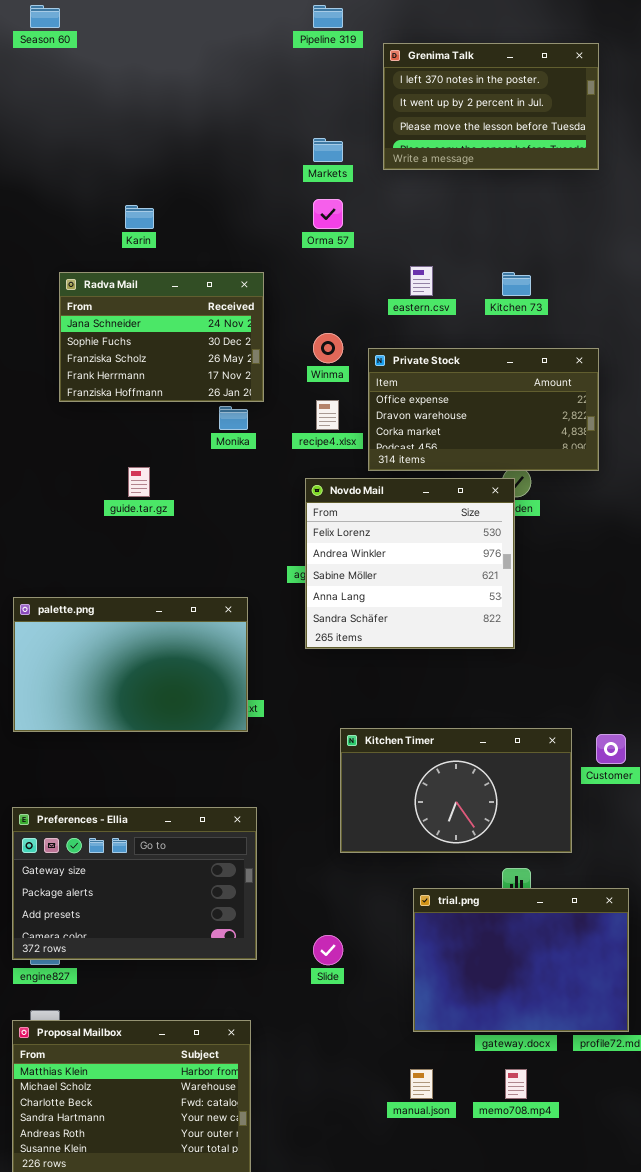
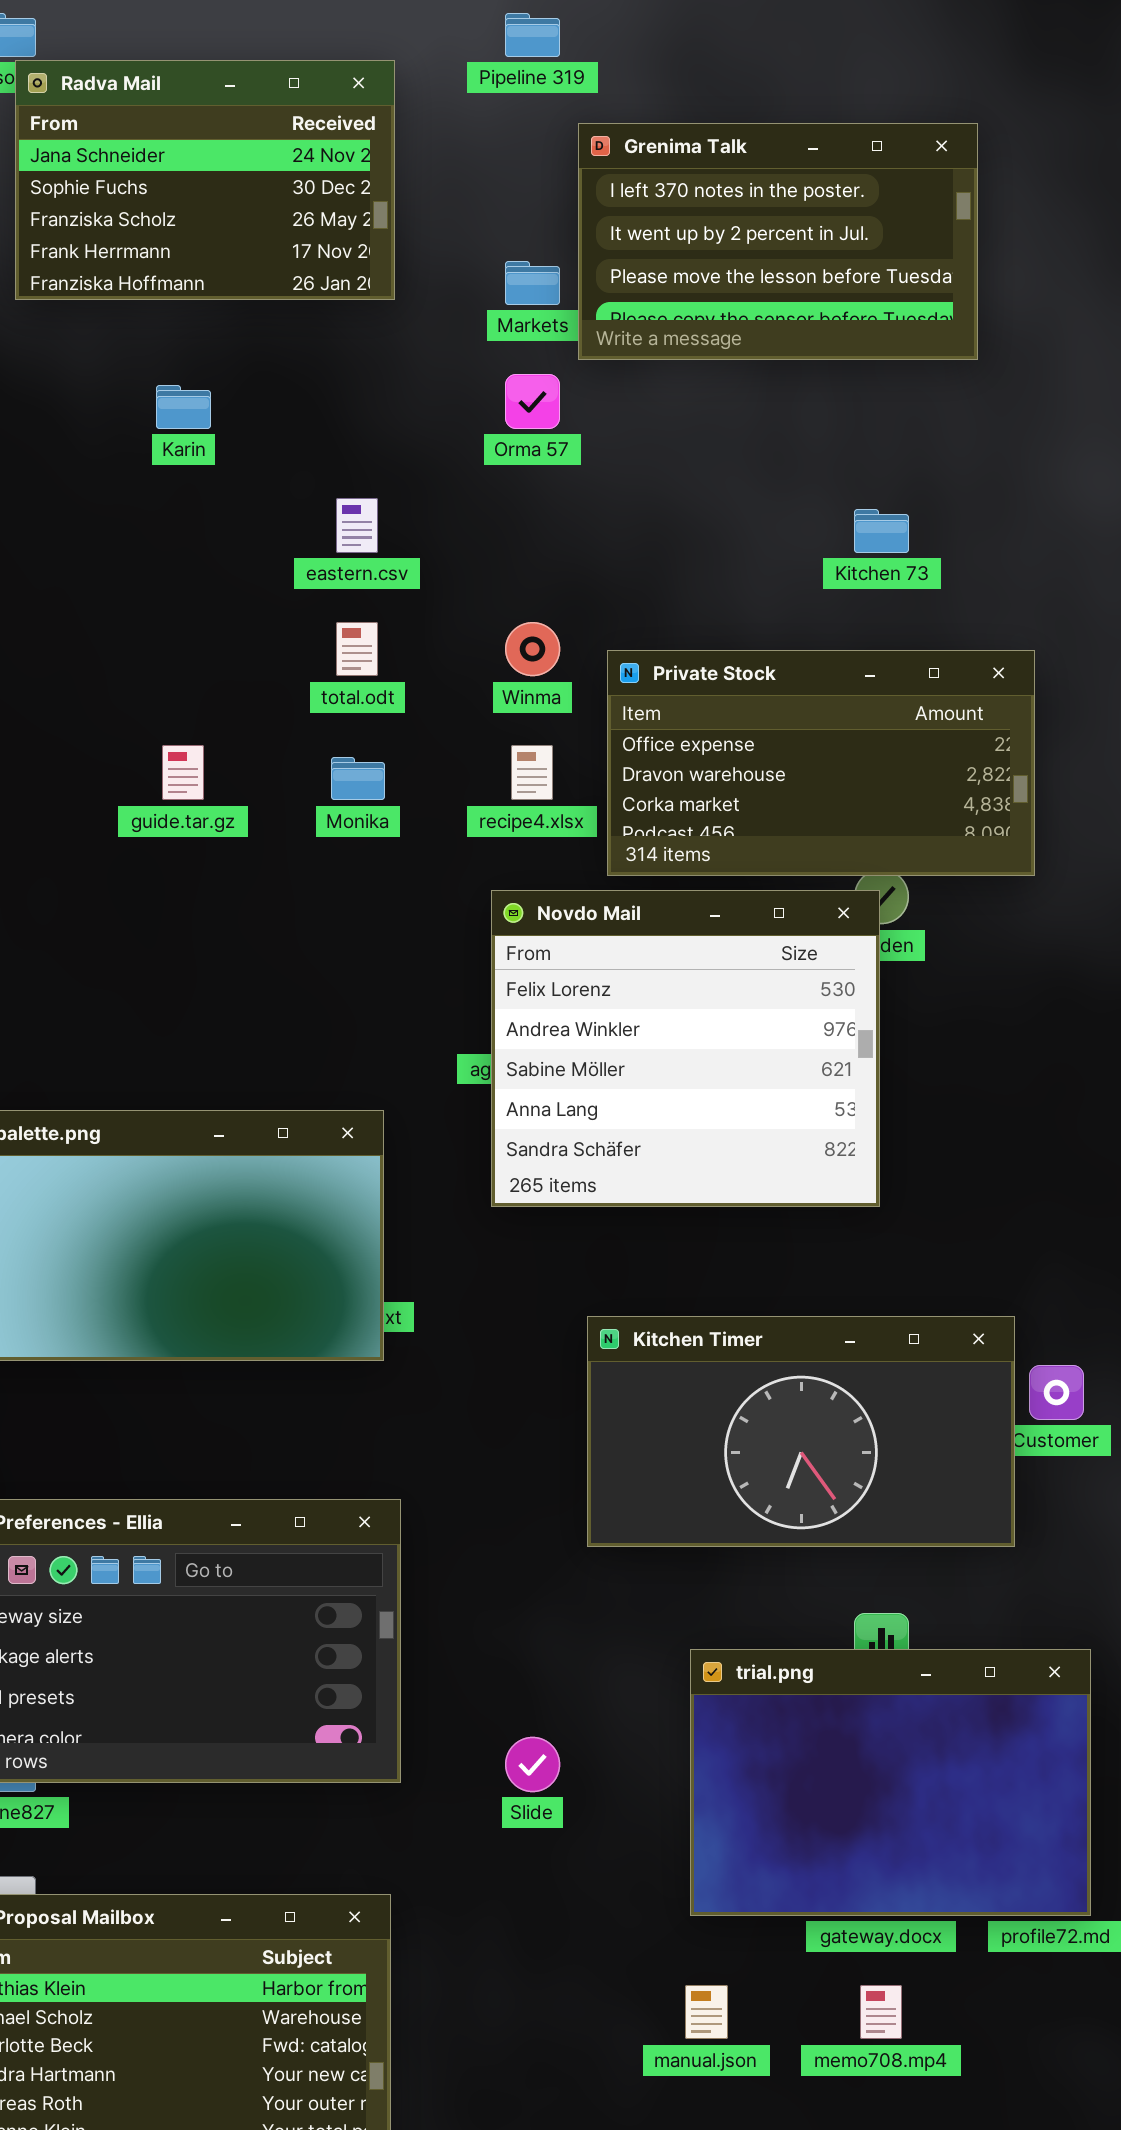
Grenima Talk: [383,43,599,170] -> [578,123,978,360], moved
eastern.csv: [410,266,433,296] -> [336,498,378,553], moved
Radva Mail: [59,272,264,402] -> [15,60,395,300], moved
guide.tar.gz: [128,467,150,497] -> [162,745,204,800], moved
Kitchen Timer: [340,728,572,853] -> [587,1316,1015,1547], moved

